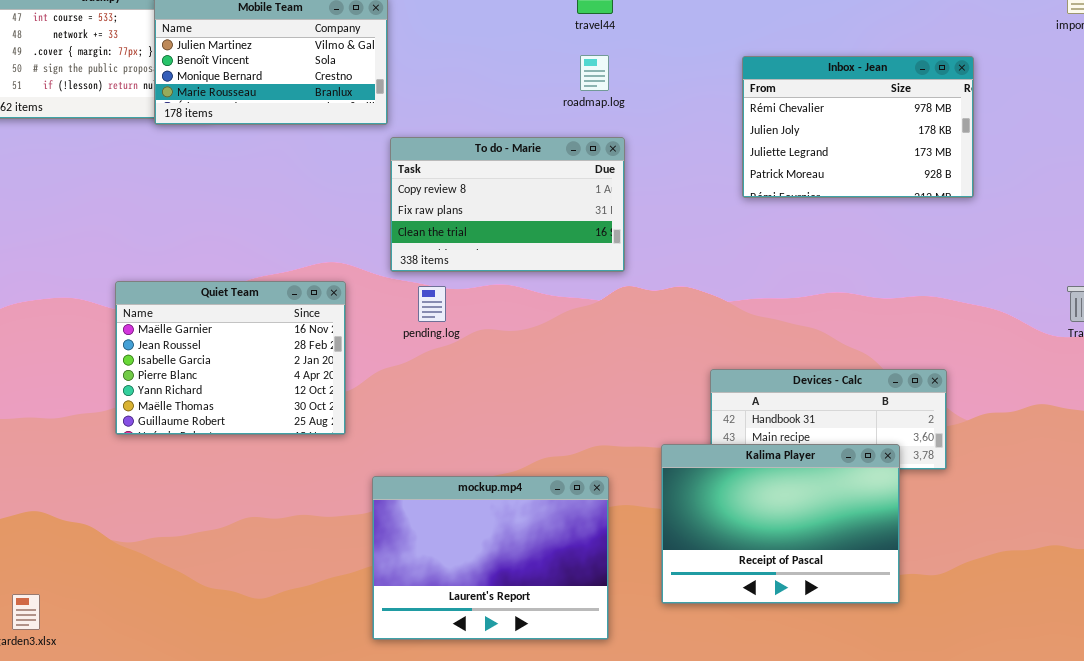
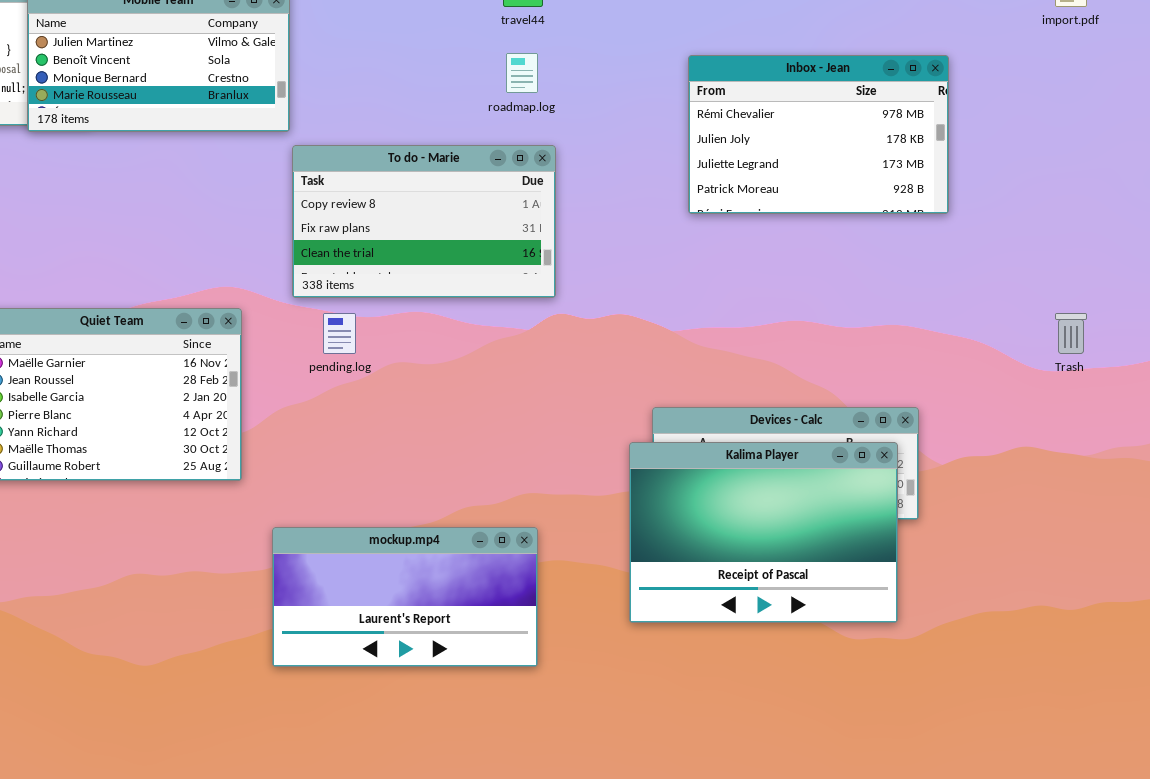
Kalima Player: [661,444,900,604] -> [629,442,898,623], moved
mockup.mp4: [372,476,609,640] -> [272,527,538,667], resized

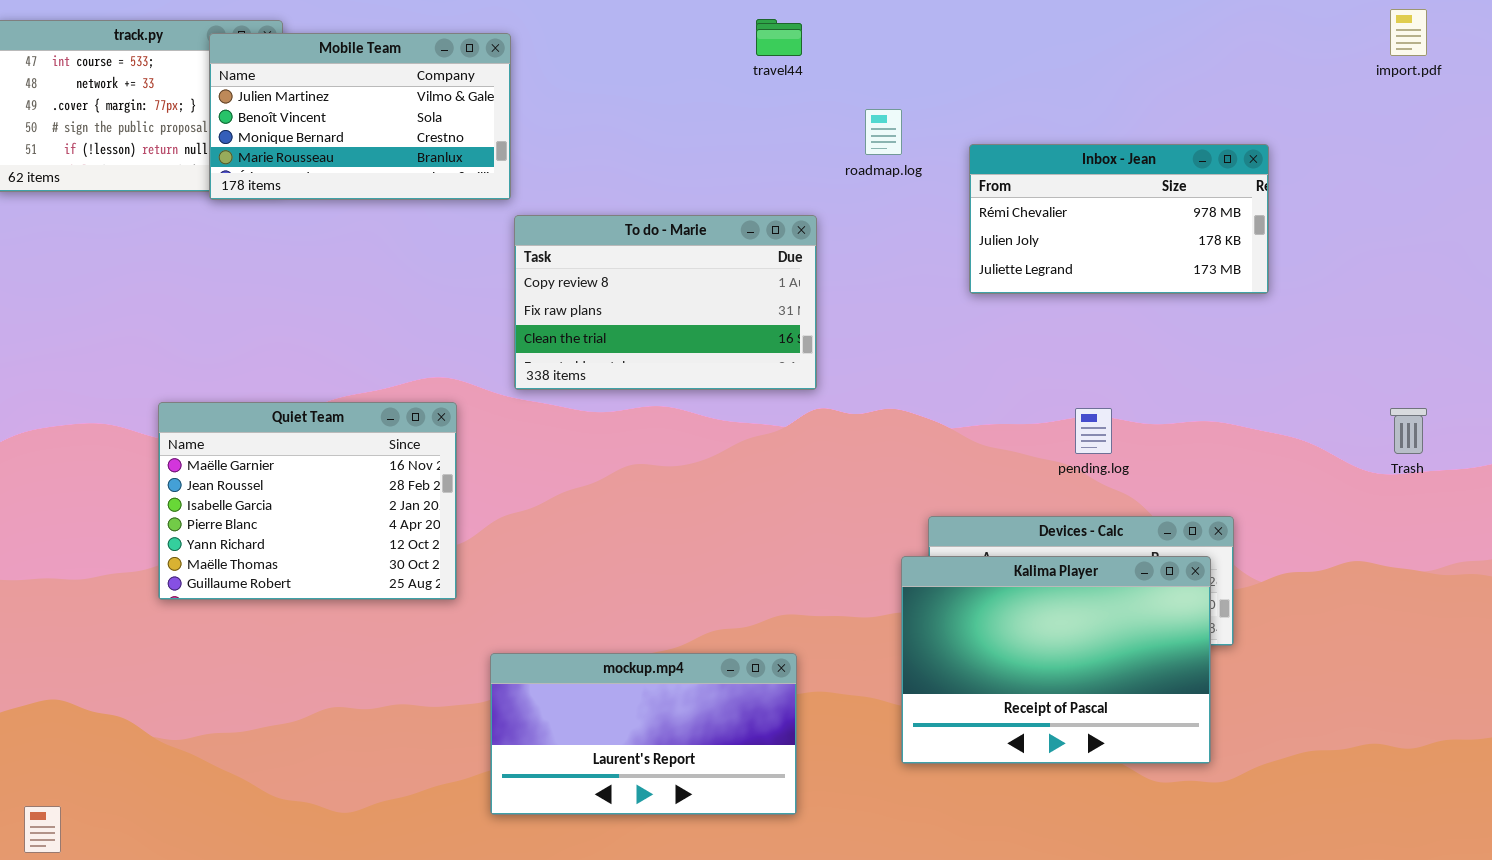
roadmap.log: [506,53,538,93] -> [865,109,902,155], moved
Inbox - Jean: [688,55,949,214] -> [969,144,1269,294], resized
pending.log: [323,313,356,354] -> [1075,408,1112,454], moved

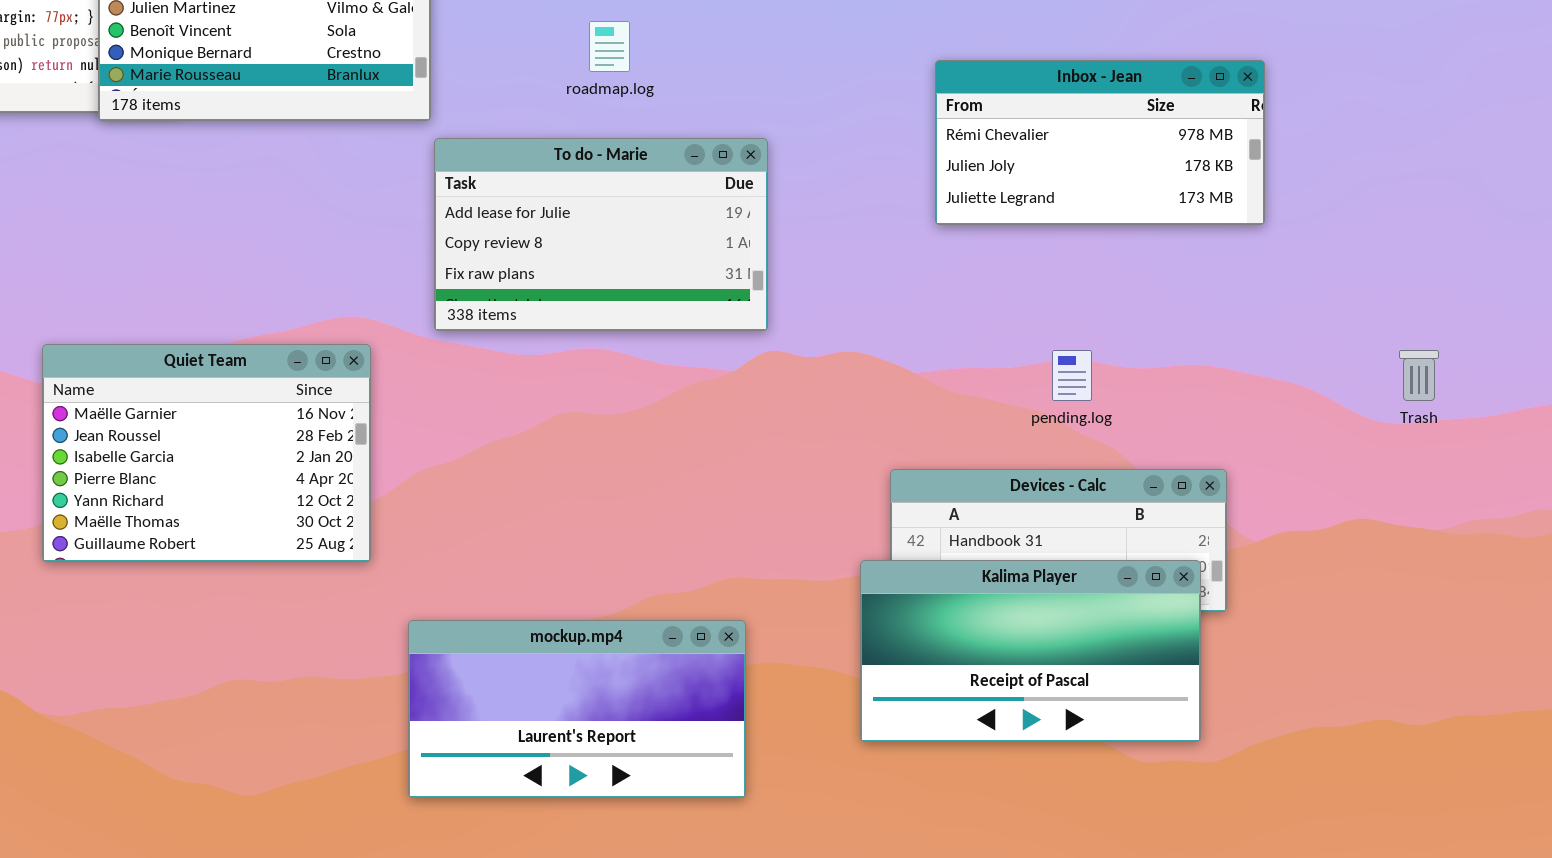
roadmap.log: [865,109,902,155] -> [589,21,630,72], moved
To do - Marie: [514,215,817,390] -> [434,138,768,331], scrolled up 1 row
Kalima Player: [901,556,1211,764] -> [860,560,1201,742], resized

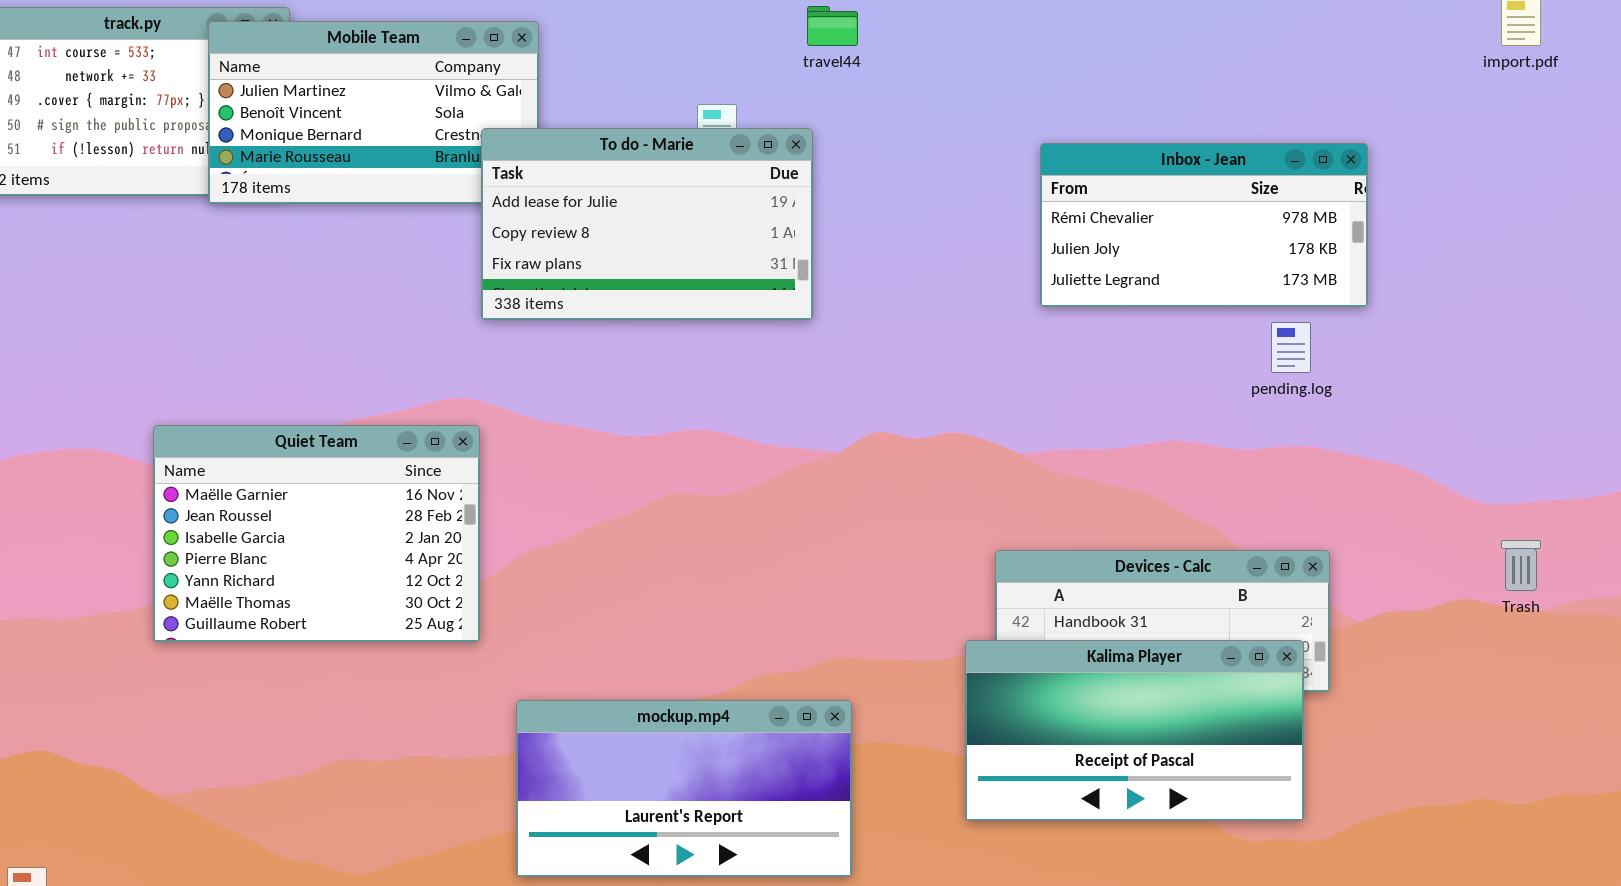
To do - Marie: [434,138,768,331] -> [481,128,813,320], moved
pending.log: [1052,350,1092,401] -> [1271,322,1311,373], moved
Trash: [1399,350,1439,401] -> [1501,540,1541,591], moved

